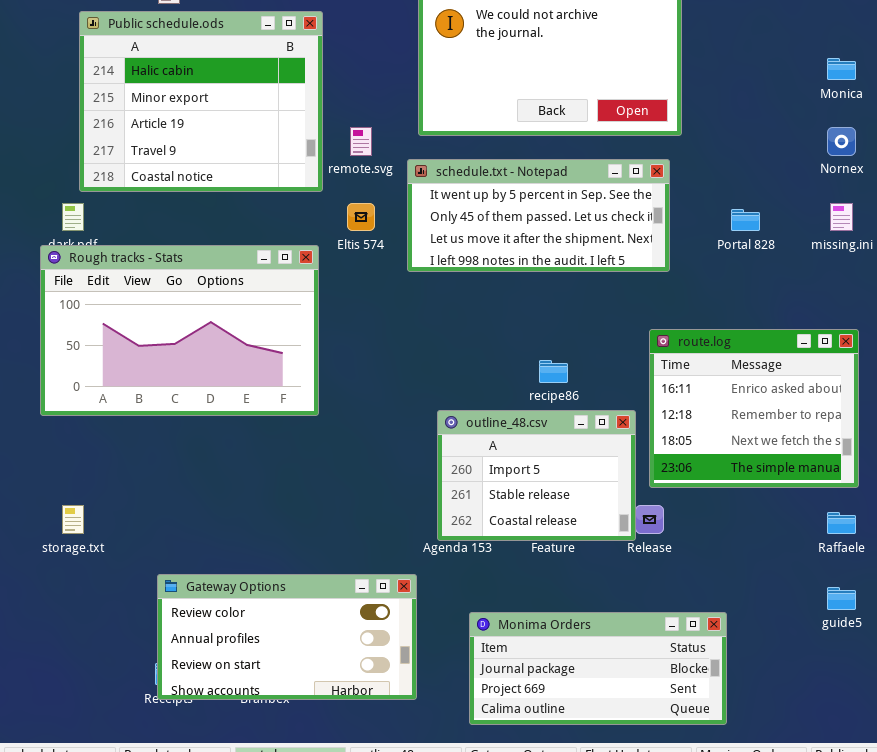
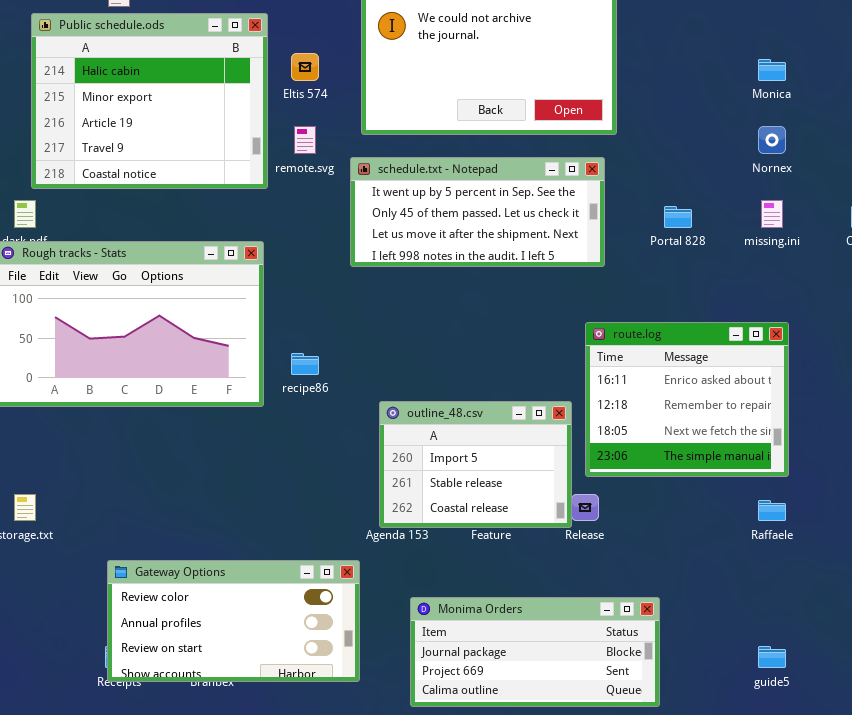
Eltis 574: [347,203,375,231] -> [291,53,319,81], moved
recipe86: [539,360,568,383] -> [291,353,319,375], moved
guide5: [827,587,856,610] -> [758,646,786,668], moved

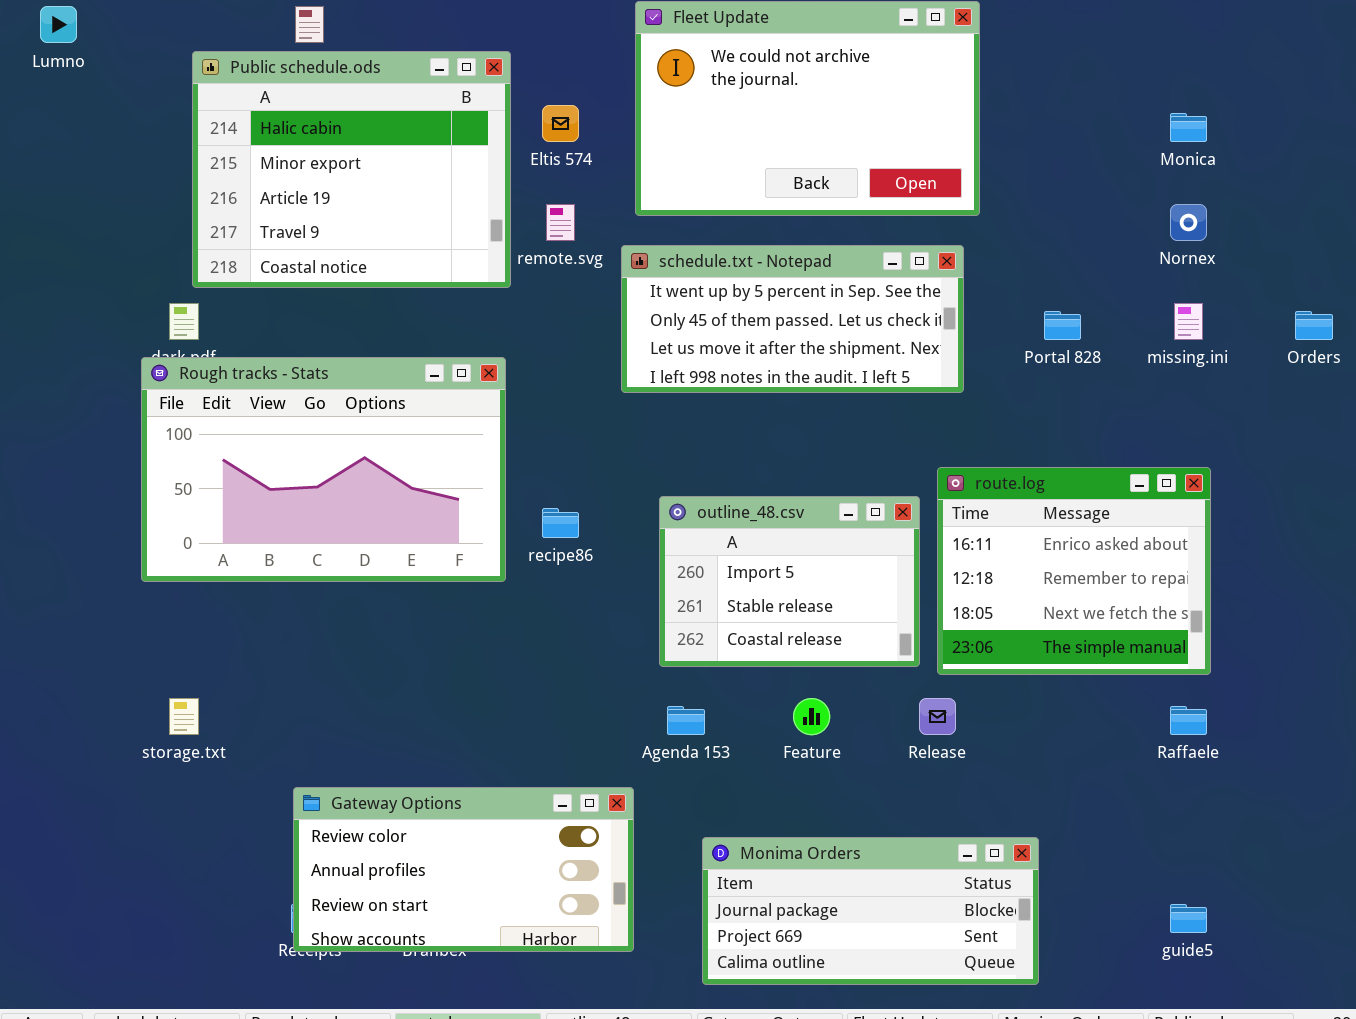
outline_48.csv: [379,401,572,528] -> [659,496,920,667], moved

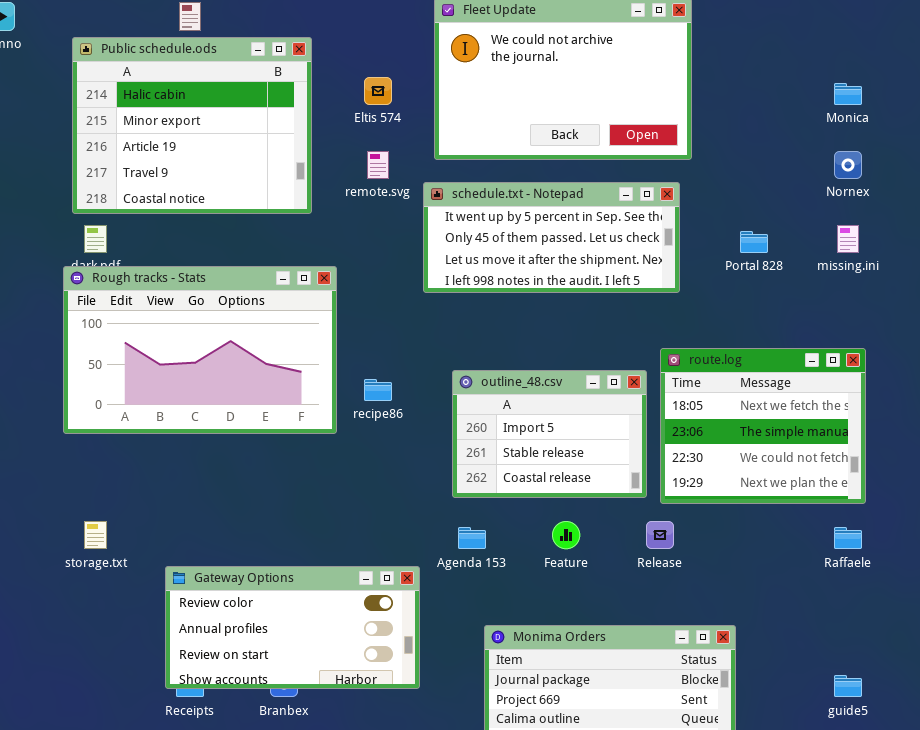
Public schedule.ods: [192,51,511,288] -> [72,37,312,214], moved
route.log: [937,467,1211,675] -> [660,348,866,504], scrolled down 2 rows
Gateway Options: [293,787,634,952] -> [165,566,420,689], moved

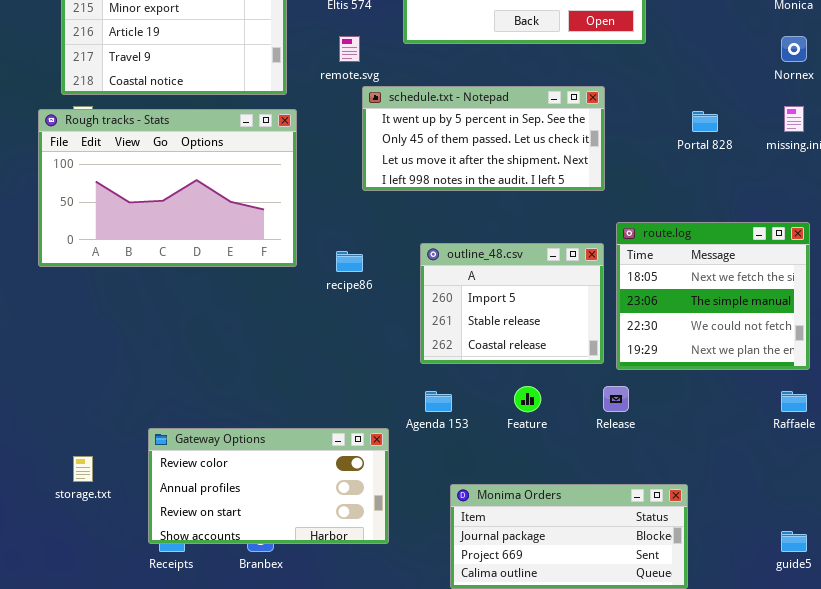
schedule.txt - Notepad: [423,182,680,293] -> [362,86,605,191], moved
Rough tracks - Stats: [63,266,337,434] -> [38,109,297,267], moved
storage.txt: [84,521,107,549] -> [73,456,93,482], moved

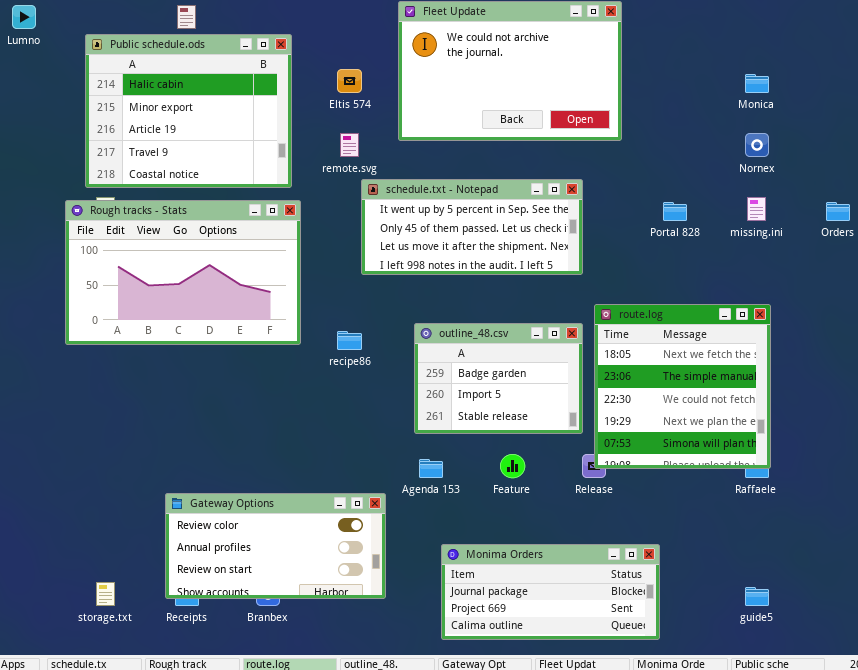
route.log: [616,222,810,370] -> [594,304,771,469], resized
outline_48.csv: [420,243,604,364] -> [414,323,583,434], scrolled up 1 row
storage.txt: [73,456,93,482] -> [96,582,115,606], moved

